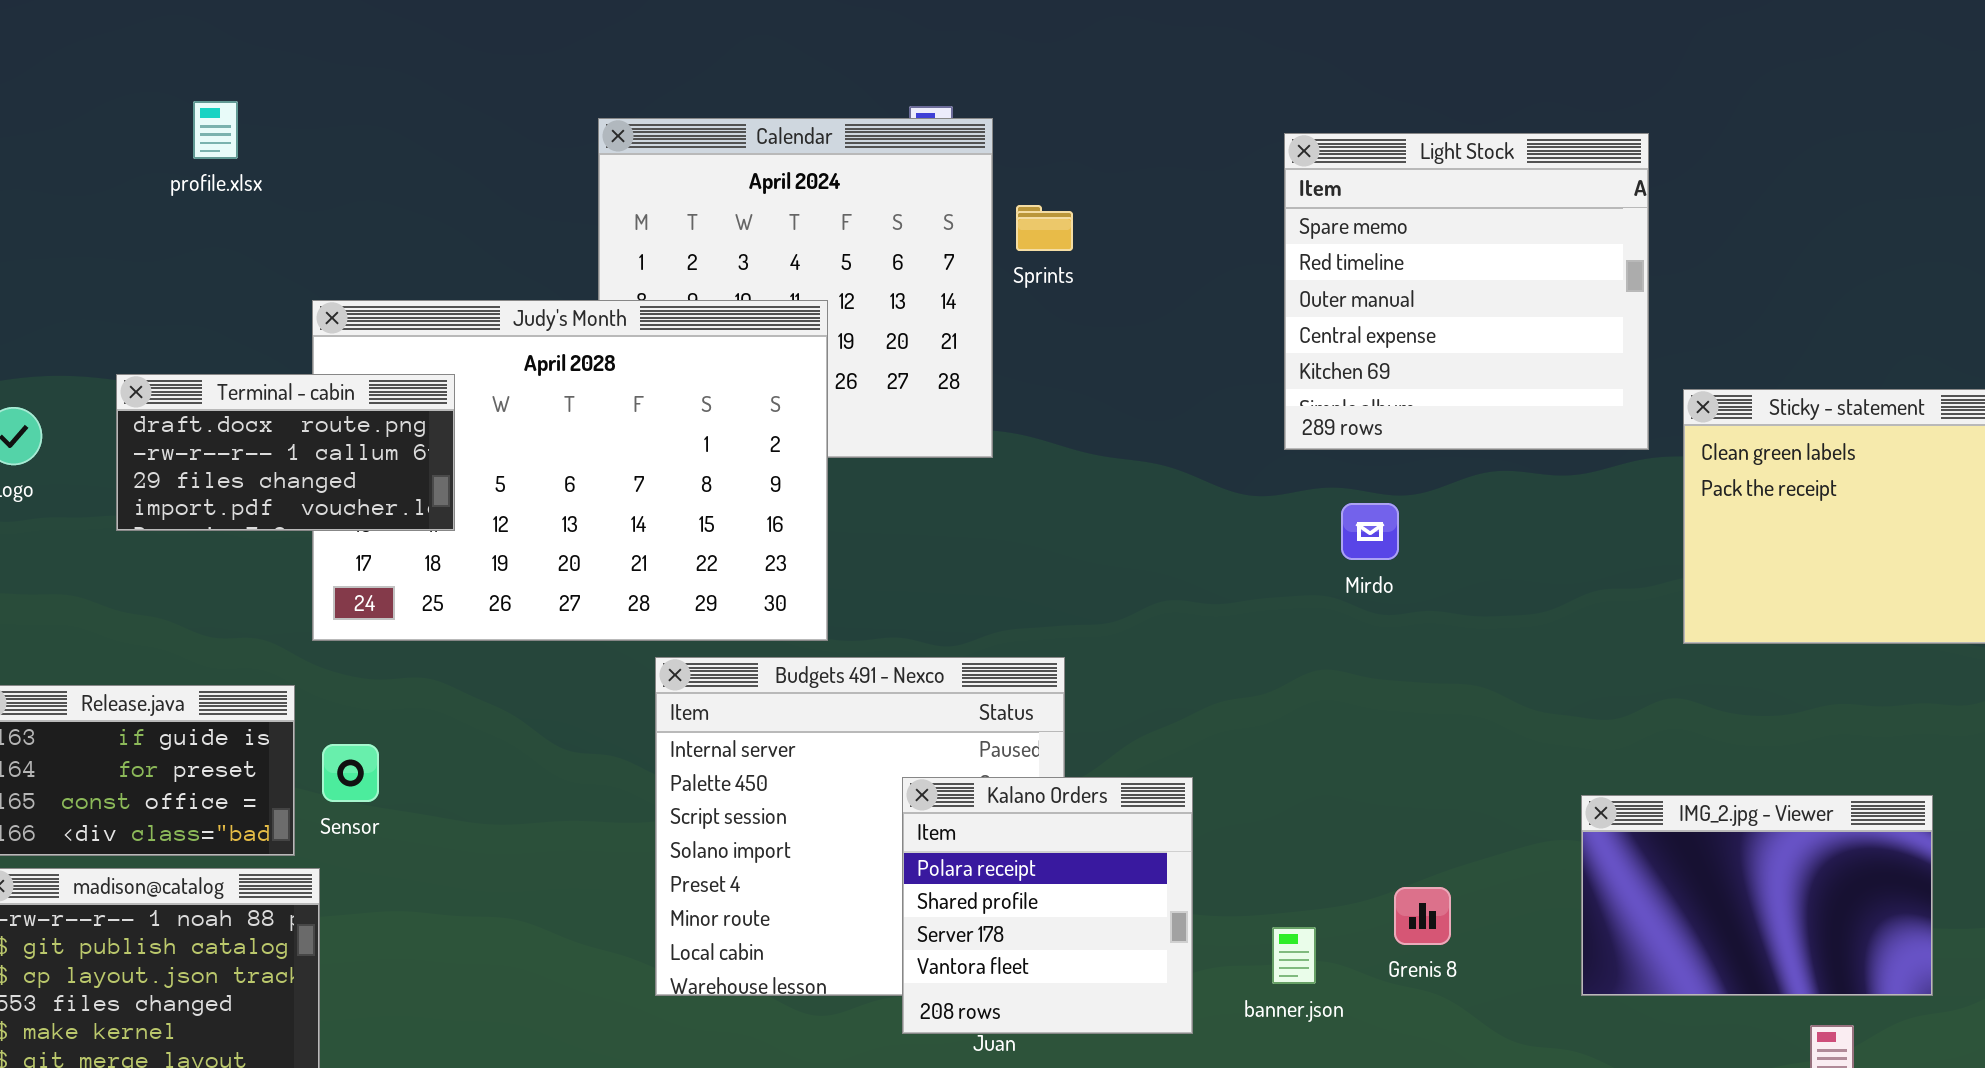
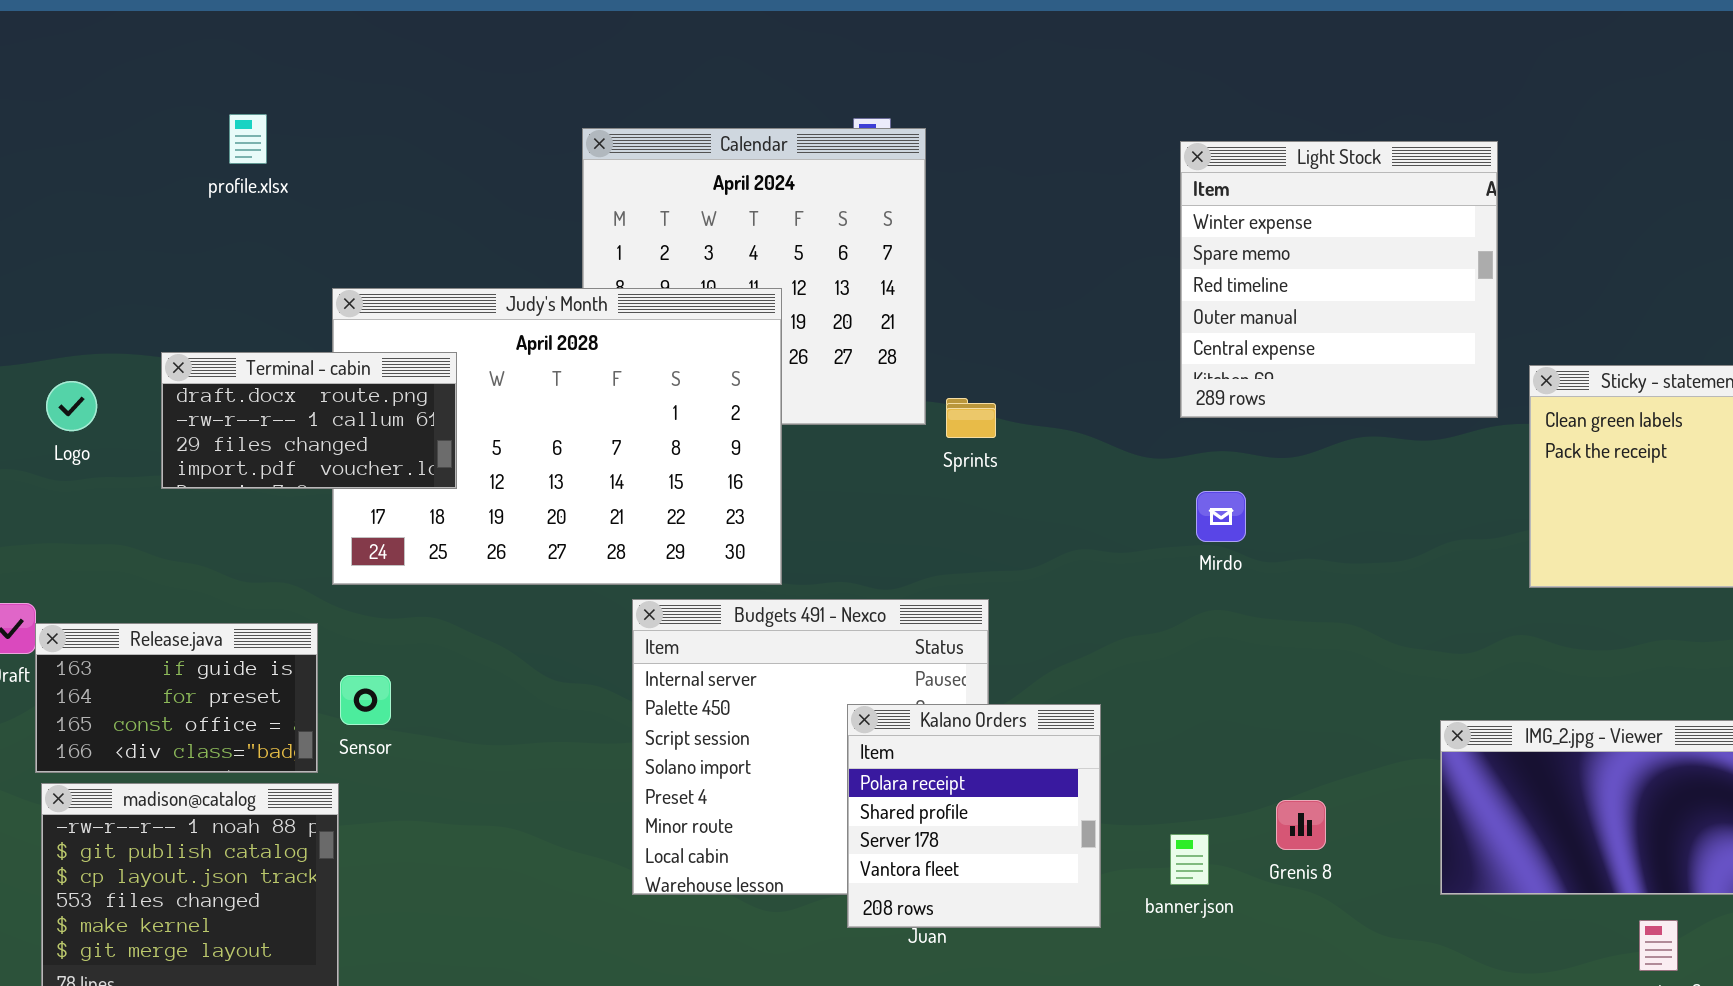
Light Stock: [1284,133,1649,450] -> [1180,141,1498,418], scrolled up 1 row
Sprints: [1016,205,1073,251] -> [946,398,996,438], moved
Mirdo: [1341,503,1399,560] -> [1196,491,1246,542], moved

